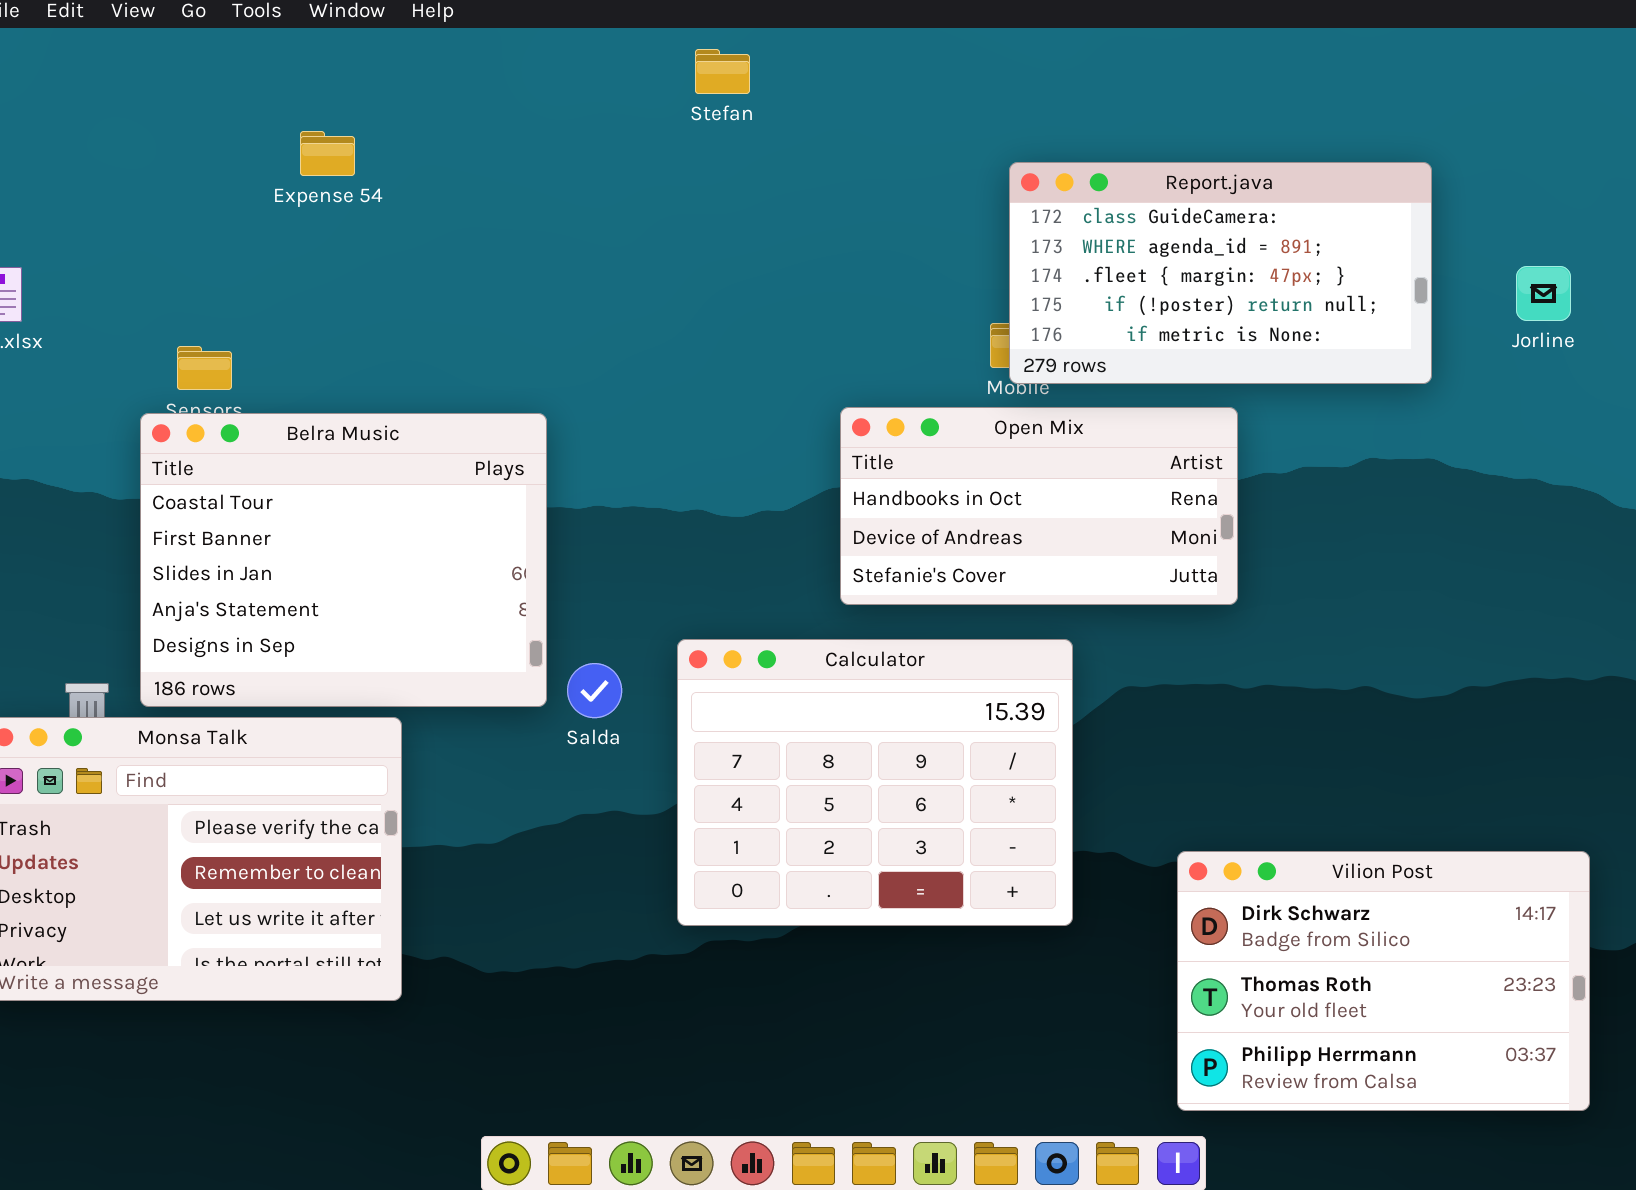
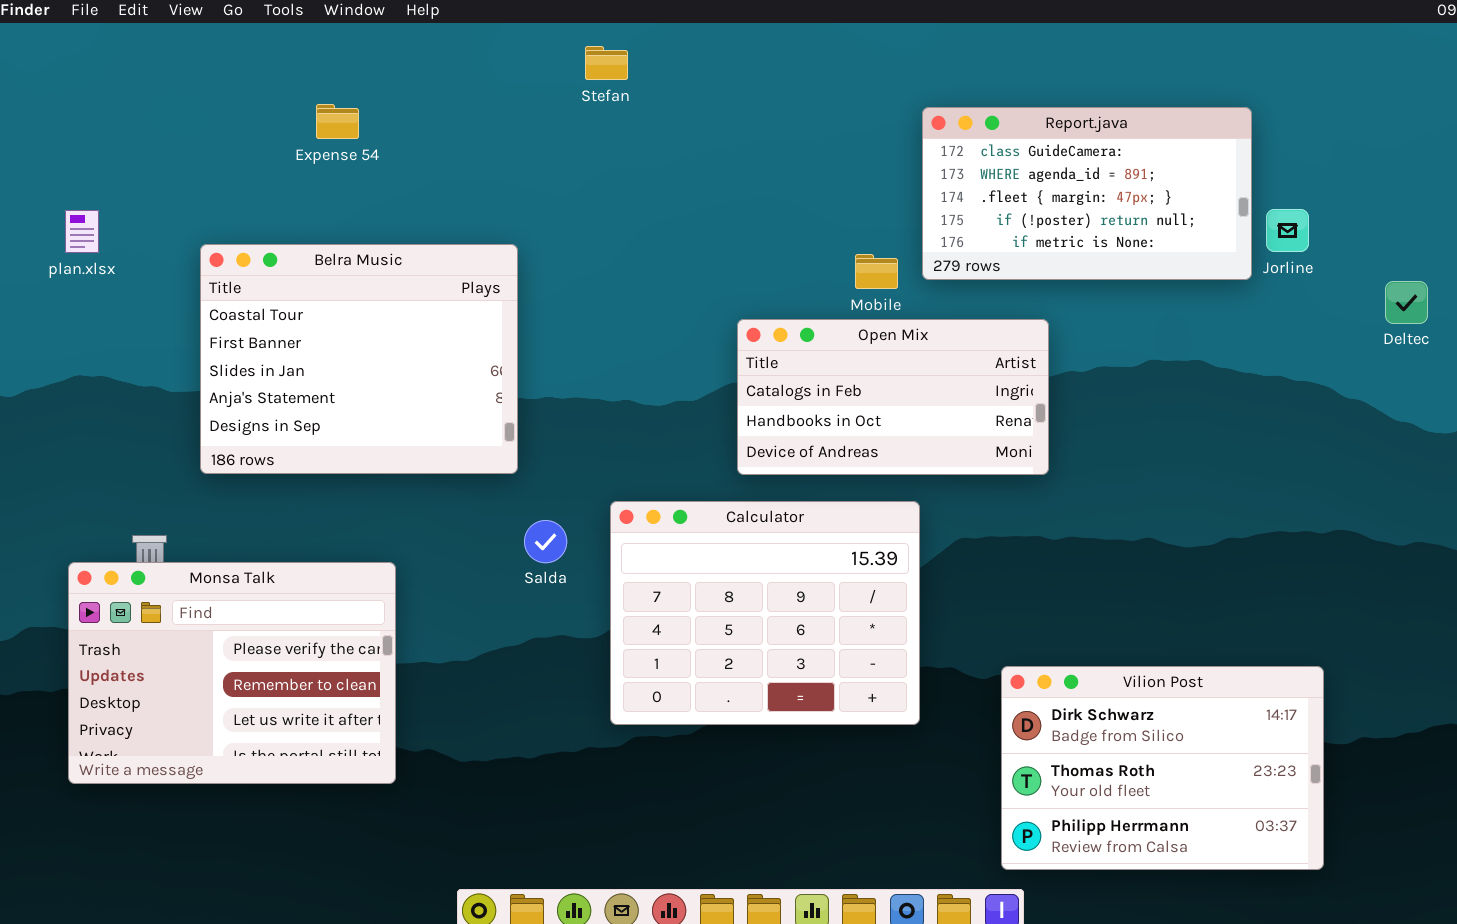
Stefan: [695,49,750,94] -> [585,46,628,80], moved
Report.java: [1009,162,1432,384] -> [922,107,1252,280], moved
Open Mix: [840,407,1238,605] -> [737,319,1049,475], scrolled up 1 row
Belra Music: [140,413,547,707] -> [200,244,518,474], moved

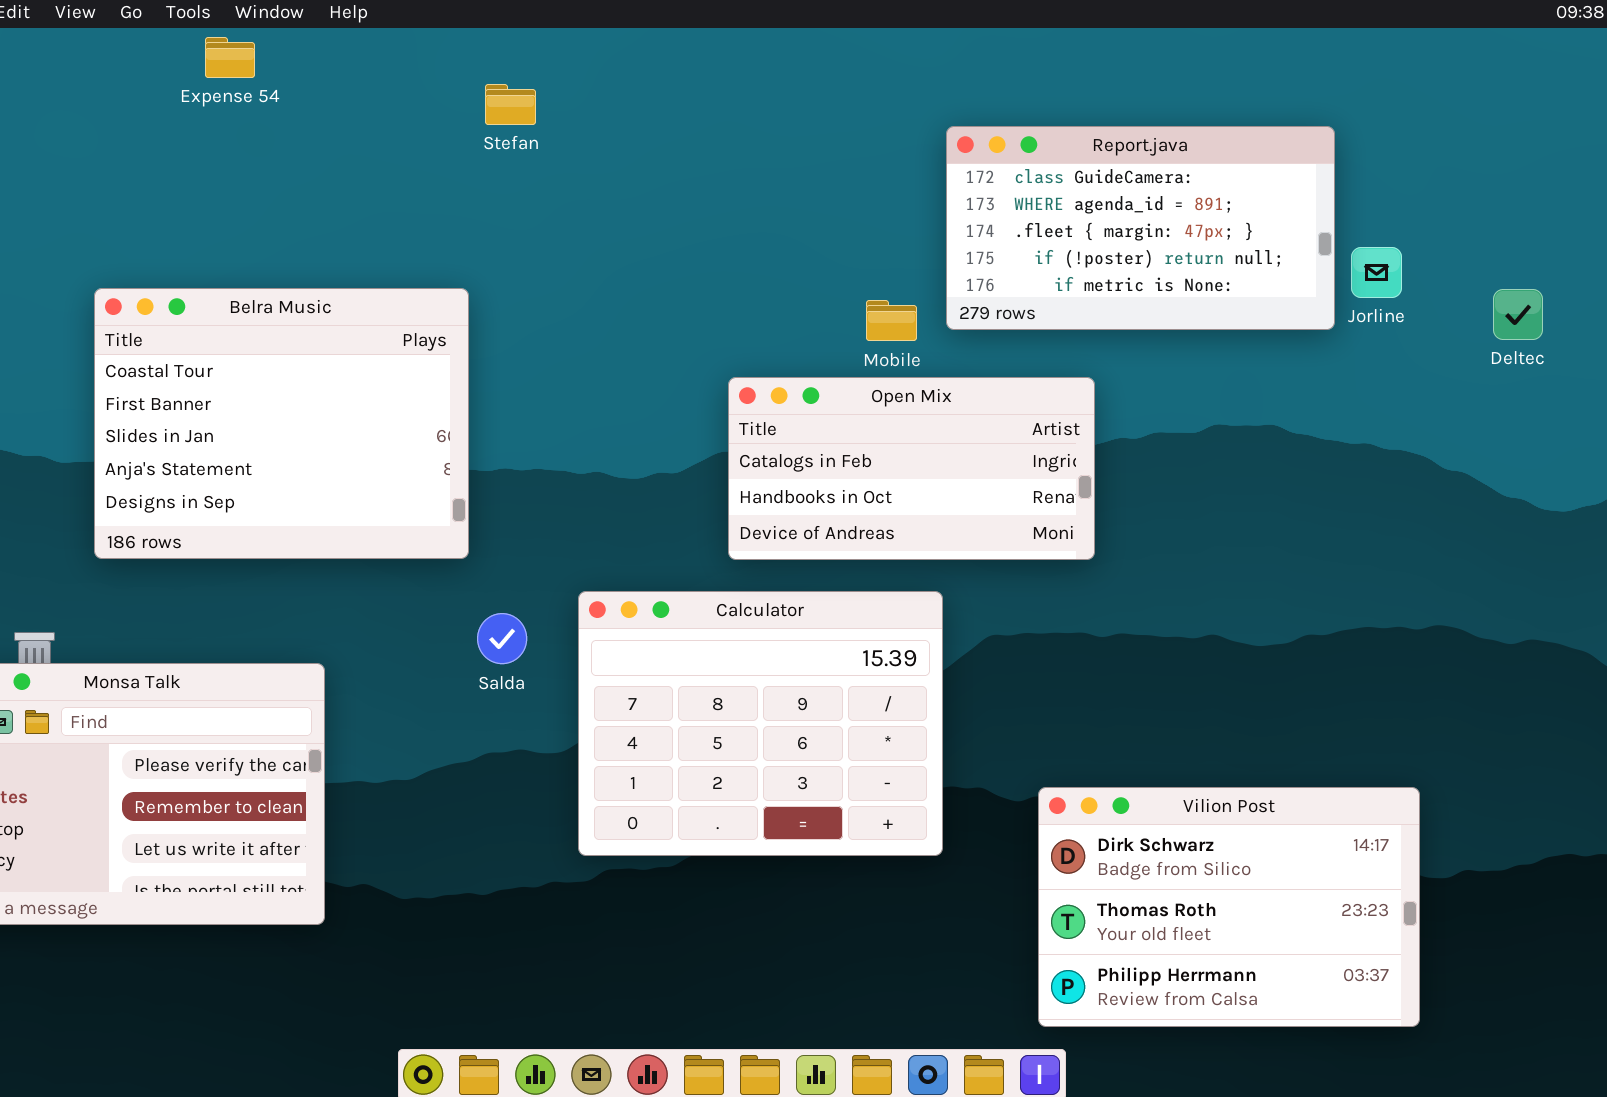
Stefan: [585,46,628,80] -> [485,84,536,125], moved
Expense 54: [316,104,359,139] -> [205,37,255,78], moved
Deltec: [1385,281,1428,324] -> [1493,289,1543,340], moved

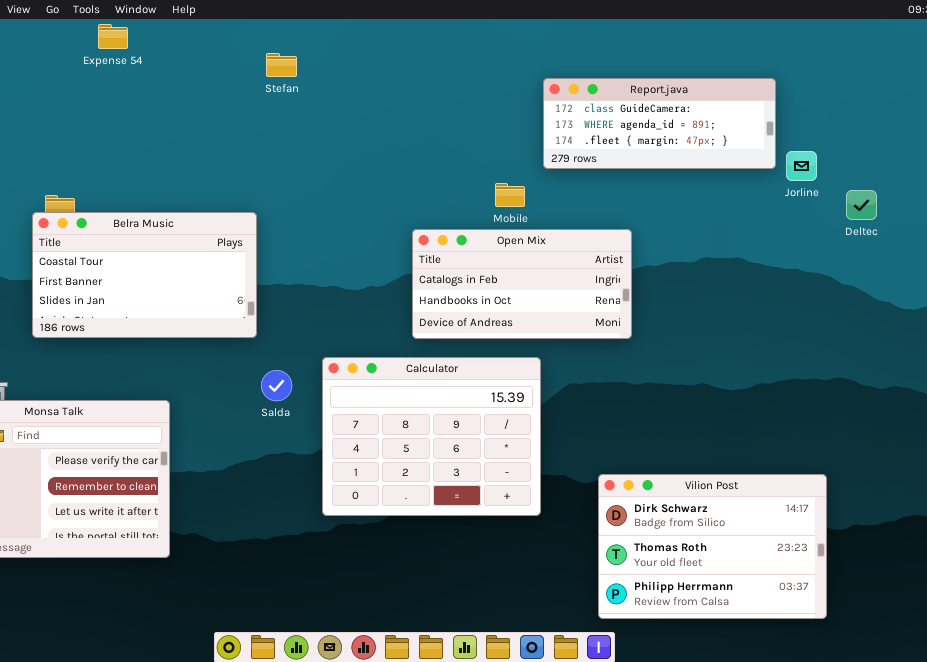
Report.java: [946,126,1335,330] -> [543,78,776,169], resized
Belra Music: [94,288,469,559] -> [32,212,257,338], resized
Deltec: [1493,289,1543,340] -> [846,190,877,220], moved

